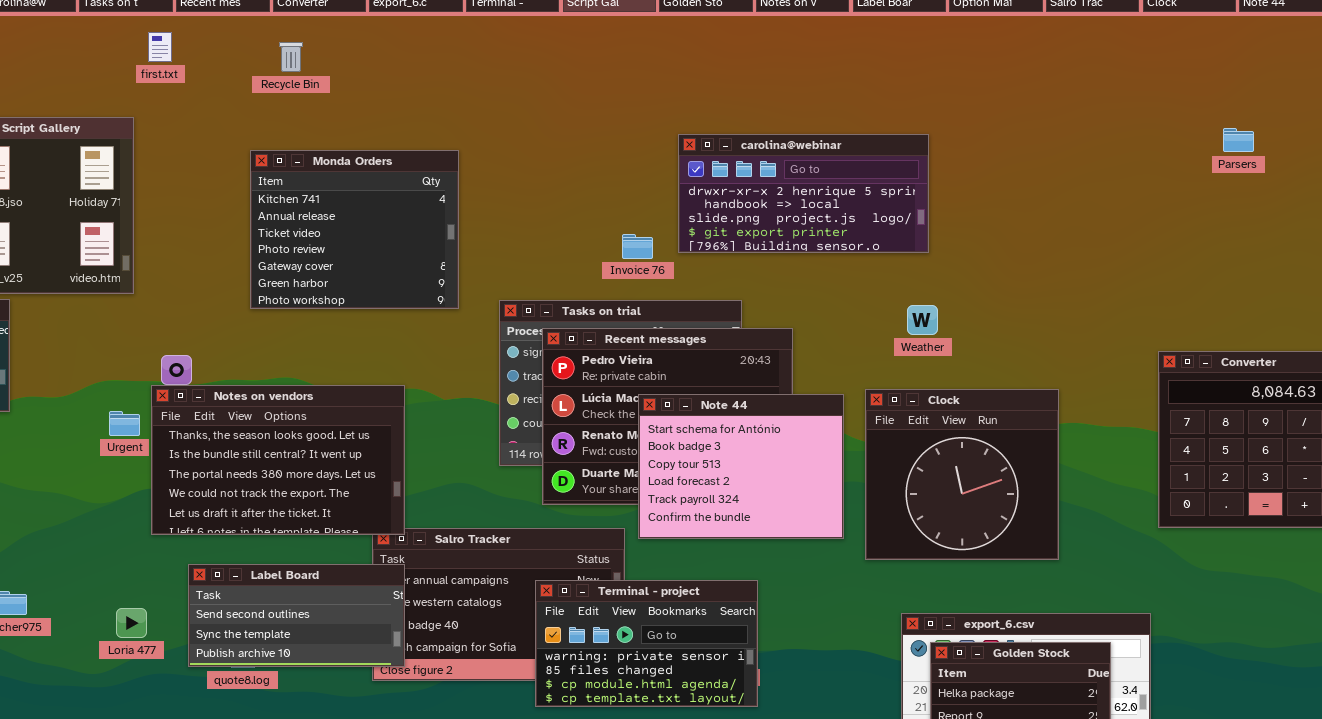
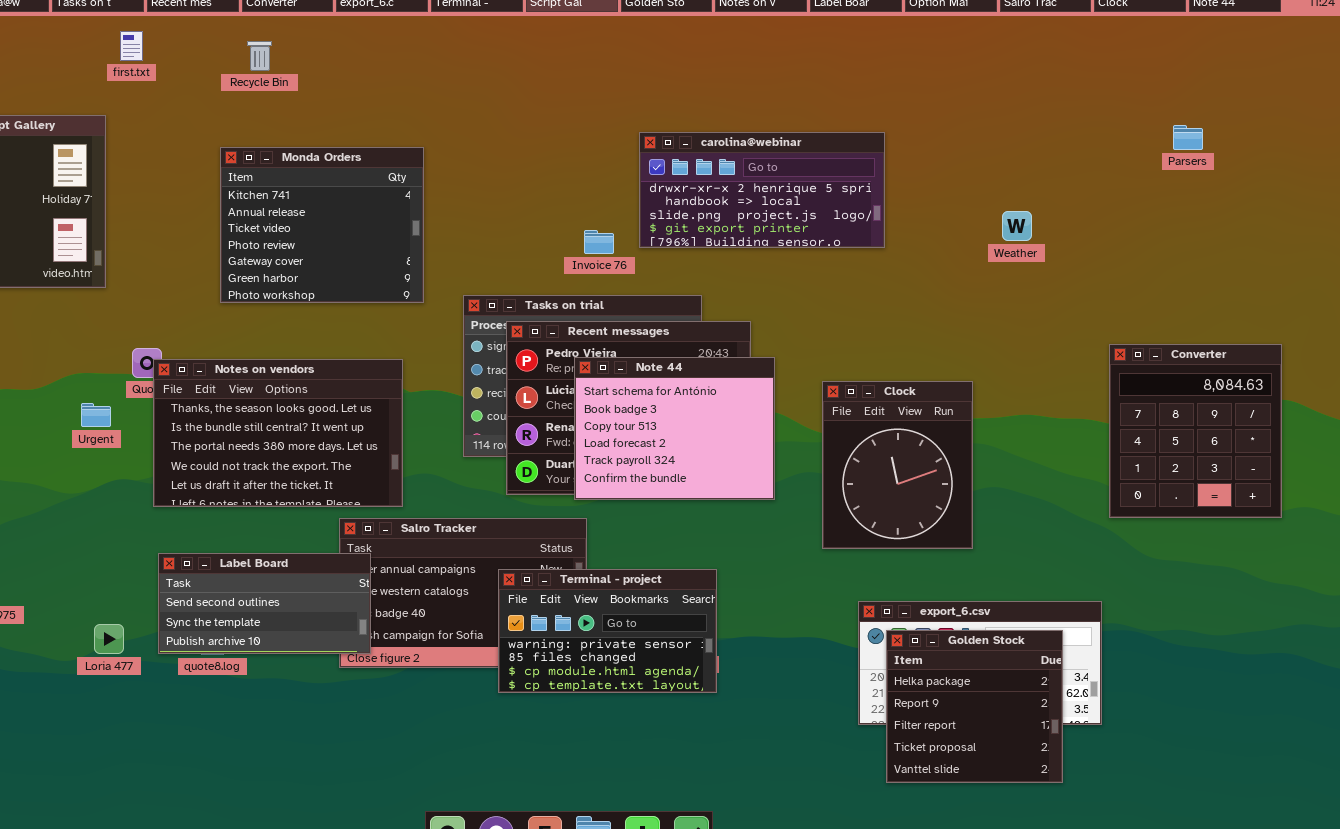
Weather: [907,305,938,335] -> [1002,211,1032,241], moved
Notes on vendors: [151,385,405,535] -> [153,359,403,507], moved
Clock: [865,389,1059,560] -> [822,381,973,549], resized
Note 44: [638,394,844,539] -> [574,357,775,500], moved
Loria 477: [116,608,147,638] -> [94,624,124,654], moved

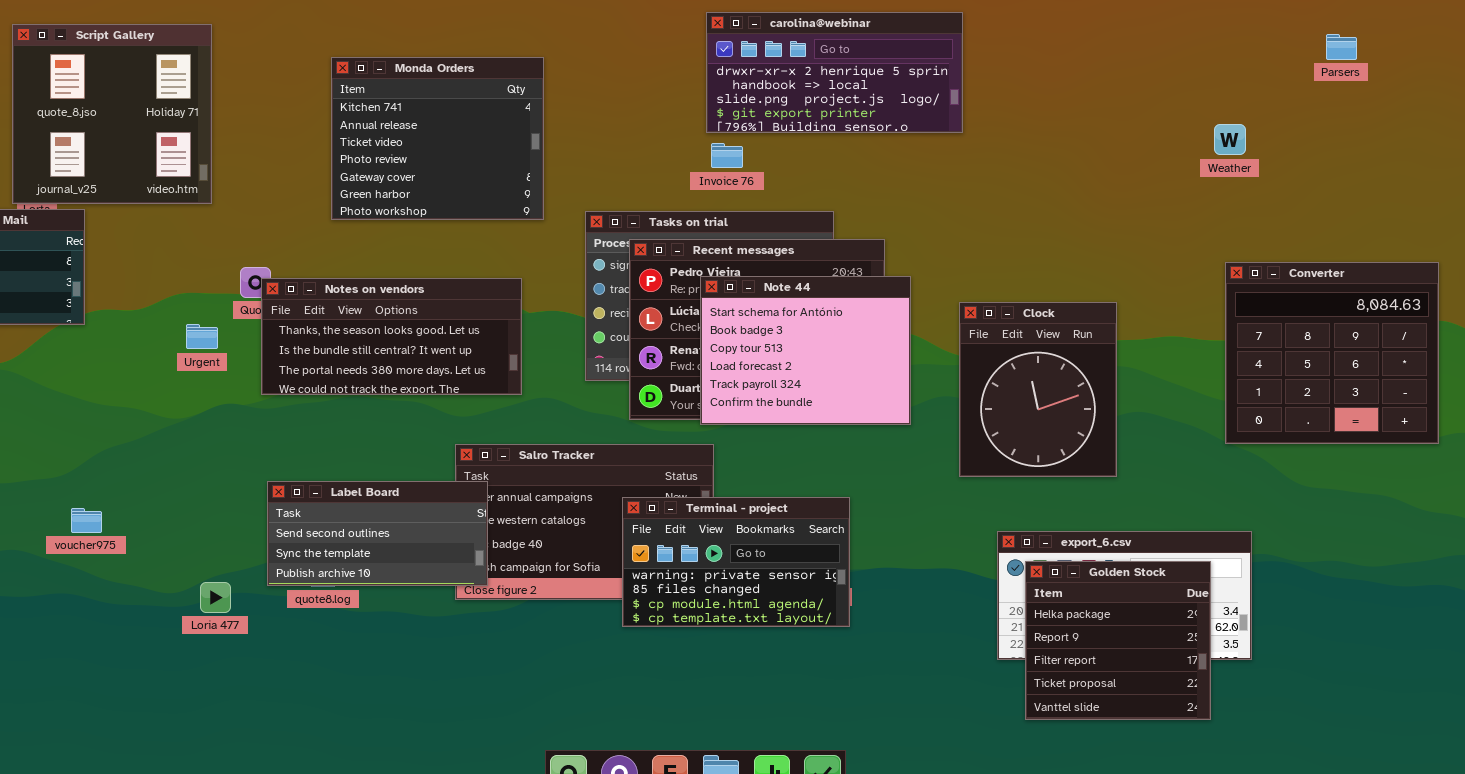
carolina@webinar: [639,132,885,248] -> [706,12,963,133], moved
Weather: [1002,211,1032,241] -> [1214,124,1246,155], moved
Converter: [1109,344,1282,518] -> [1225,262,1439,444], resized
Notes on vendors: [153,359,403,507] -> [261,278,522,395], resized
Loria 477: [94,624,124,654] -> [200,582,231,613], moved

